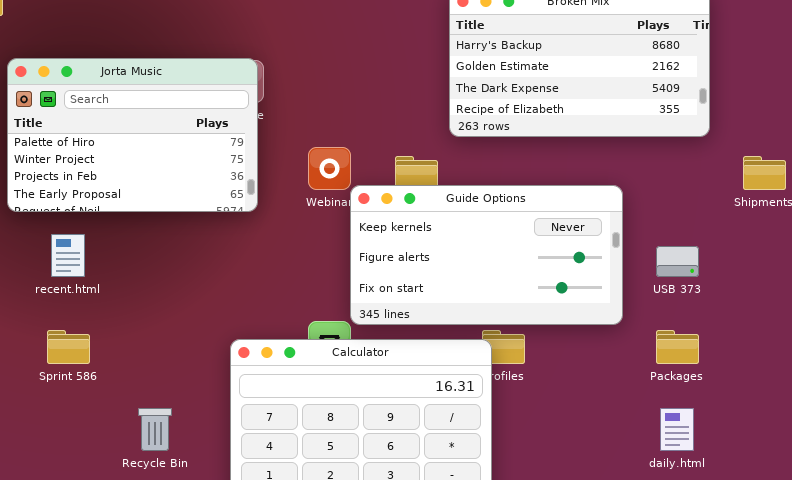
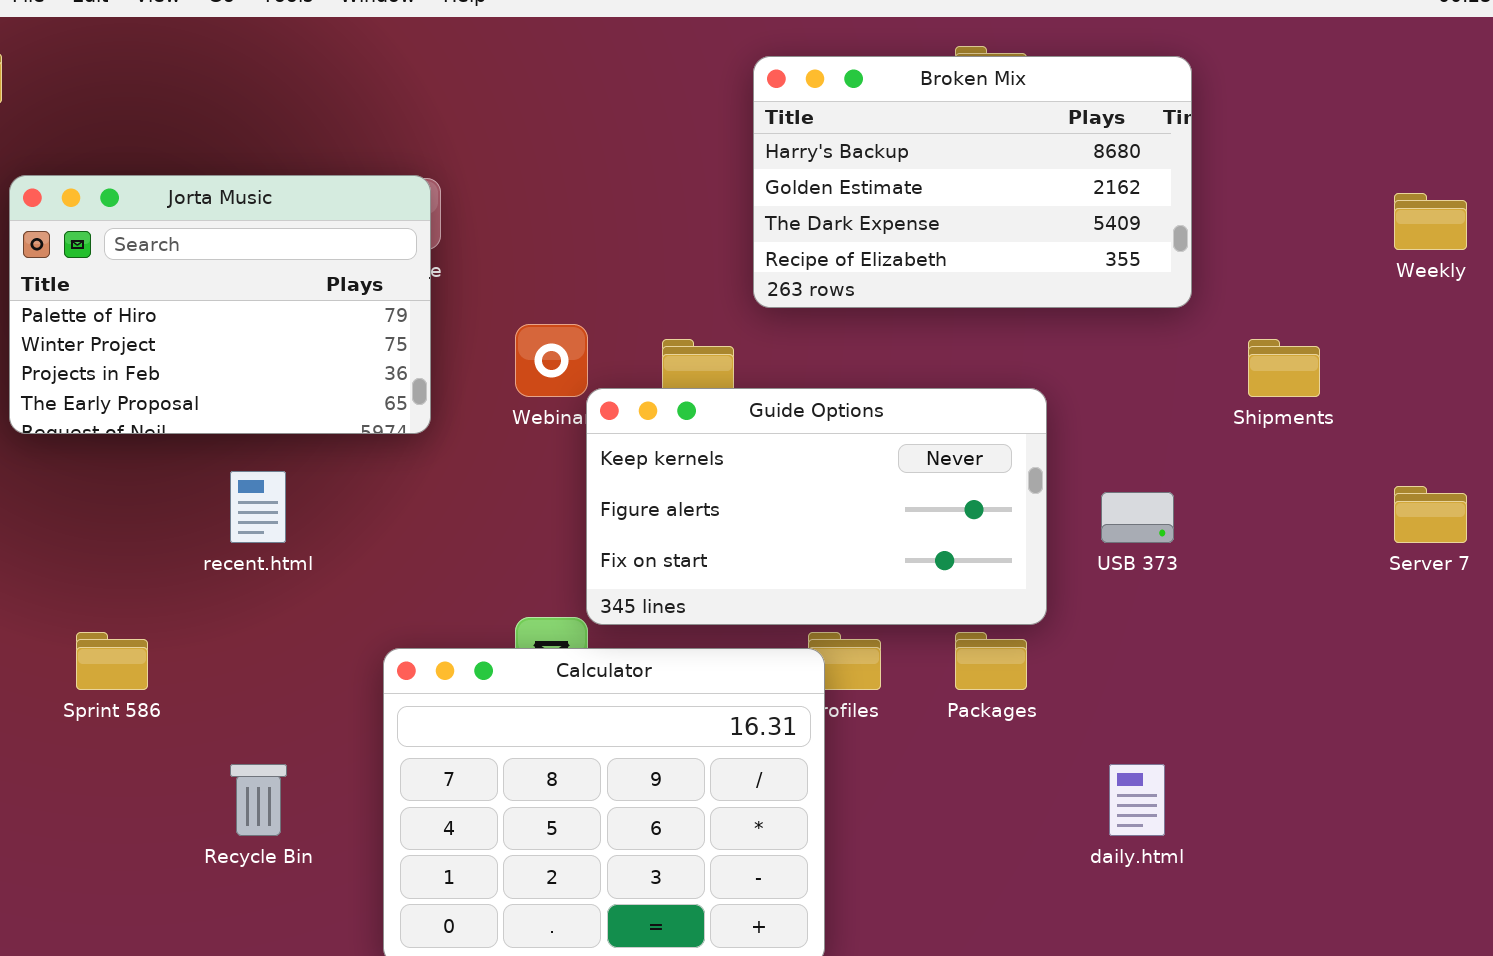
recent.html: [51,234,85,277] -> [230,471,286,543], moved
Packages: [656,330,699,364] -> [955,632,1027,690], moved

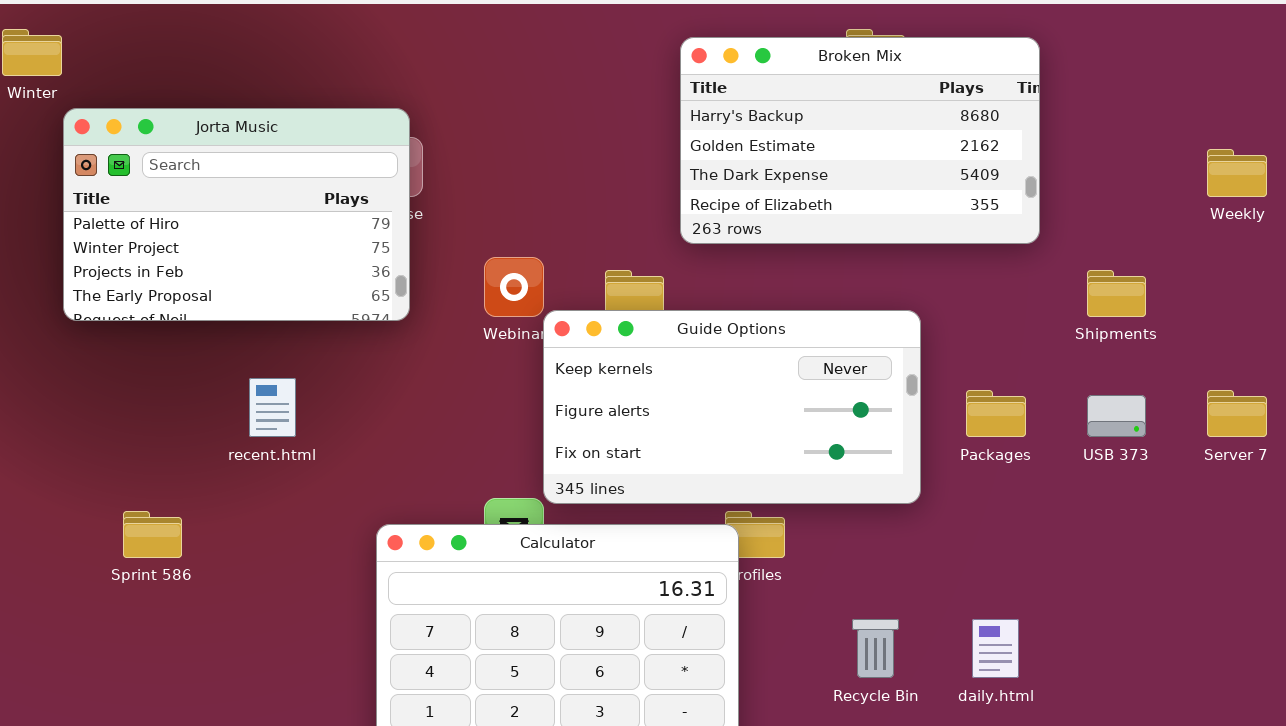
Jorta Music: [9,175,431,434] -> [63,108,410,321], moved
USB 373: [1101,492,1174,543] -> [1087,395,1146,437], moved
Packages: [955,632,1027,690] -> [966,390,1026,437], moved
Recycle Bin: [230,764,287,836] -> [852,619,899,678], moved

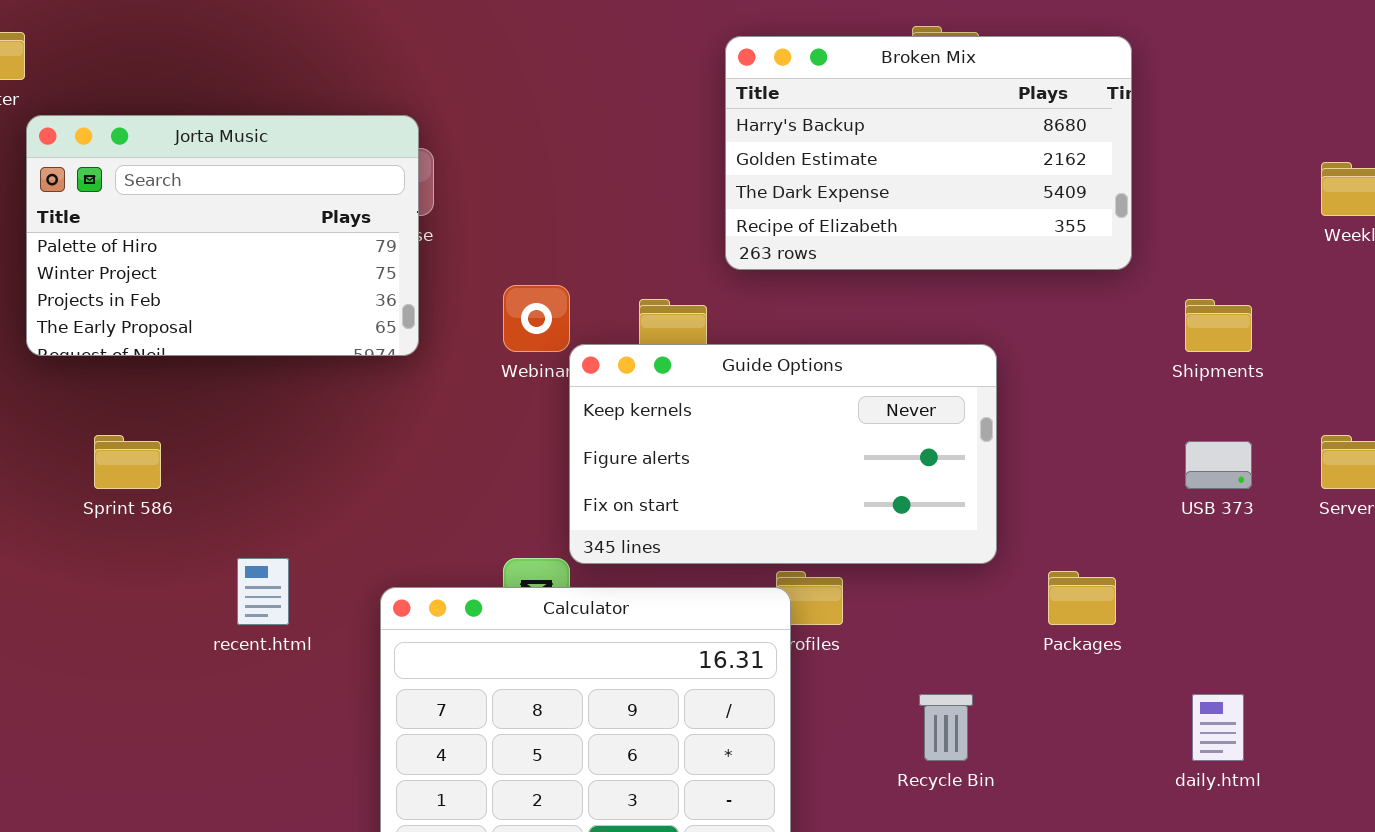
recent.html: [249,378,296,437] -> [237,558,289,625], moved
Packages: [966,390,1026,437] -> [1048,571,1116,625], moved
Sprint 586: [123,511,182,558] -> [94,435,161,489], moved
daily.html: [972,619,1019,678] -> [1192,694,1244,761], moved

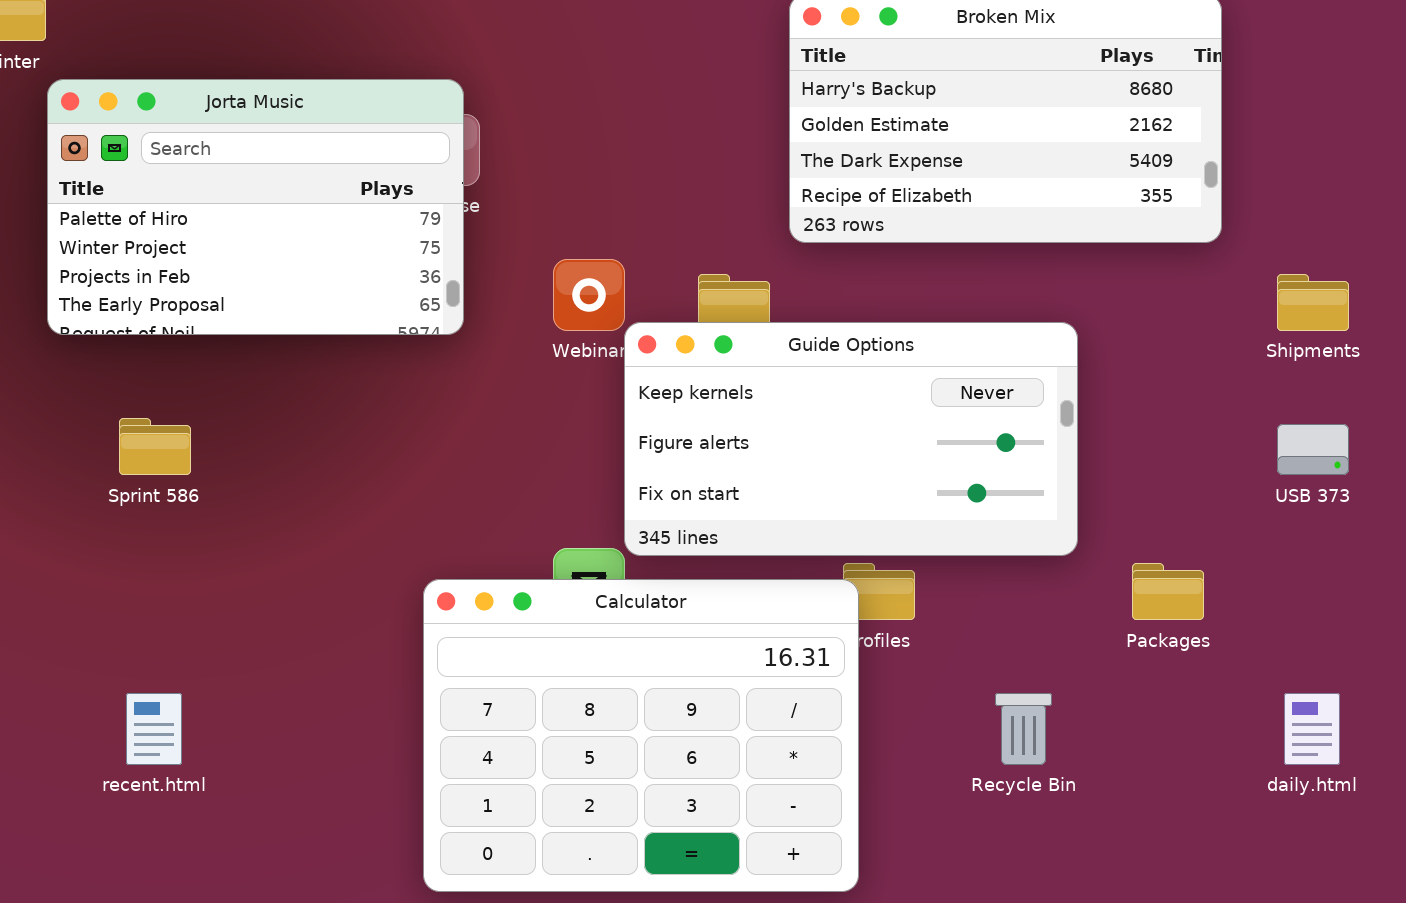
recent.html: [237,558,289,625] -> [126,693,182,765], moved

